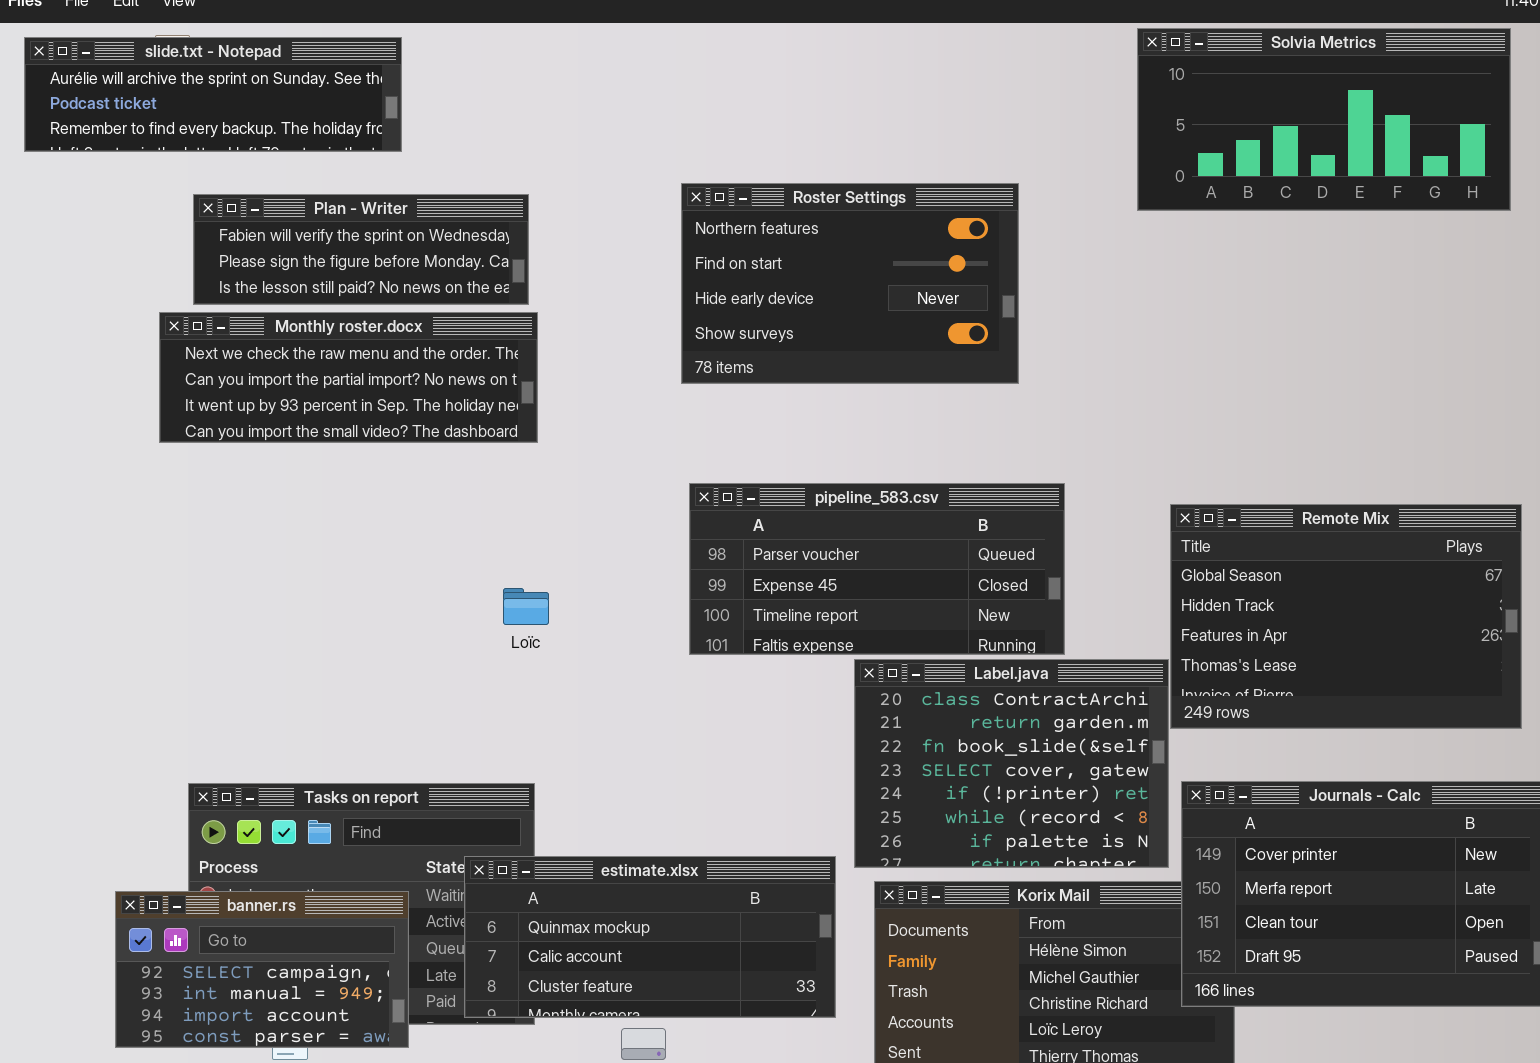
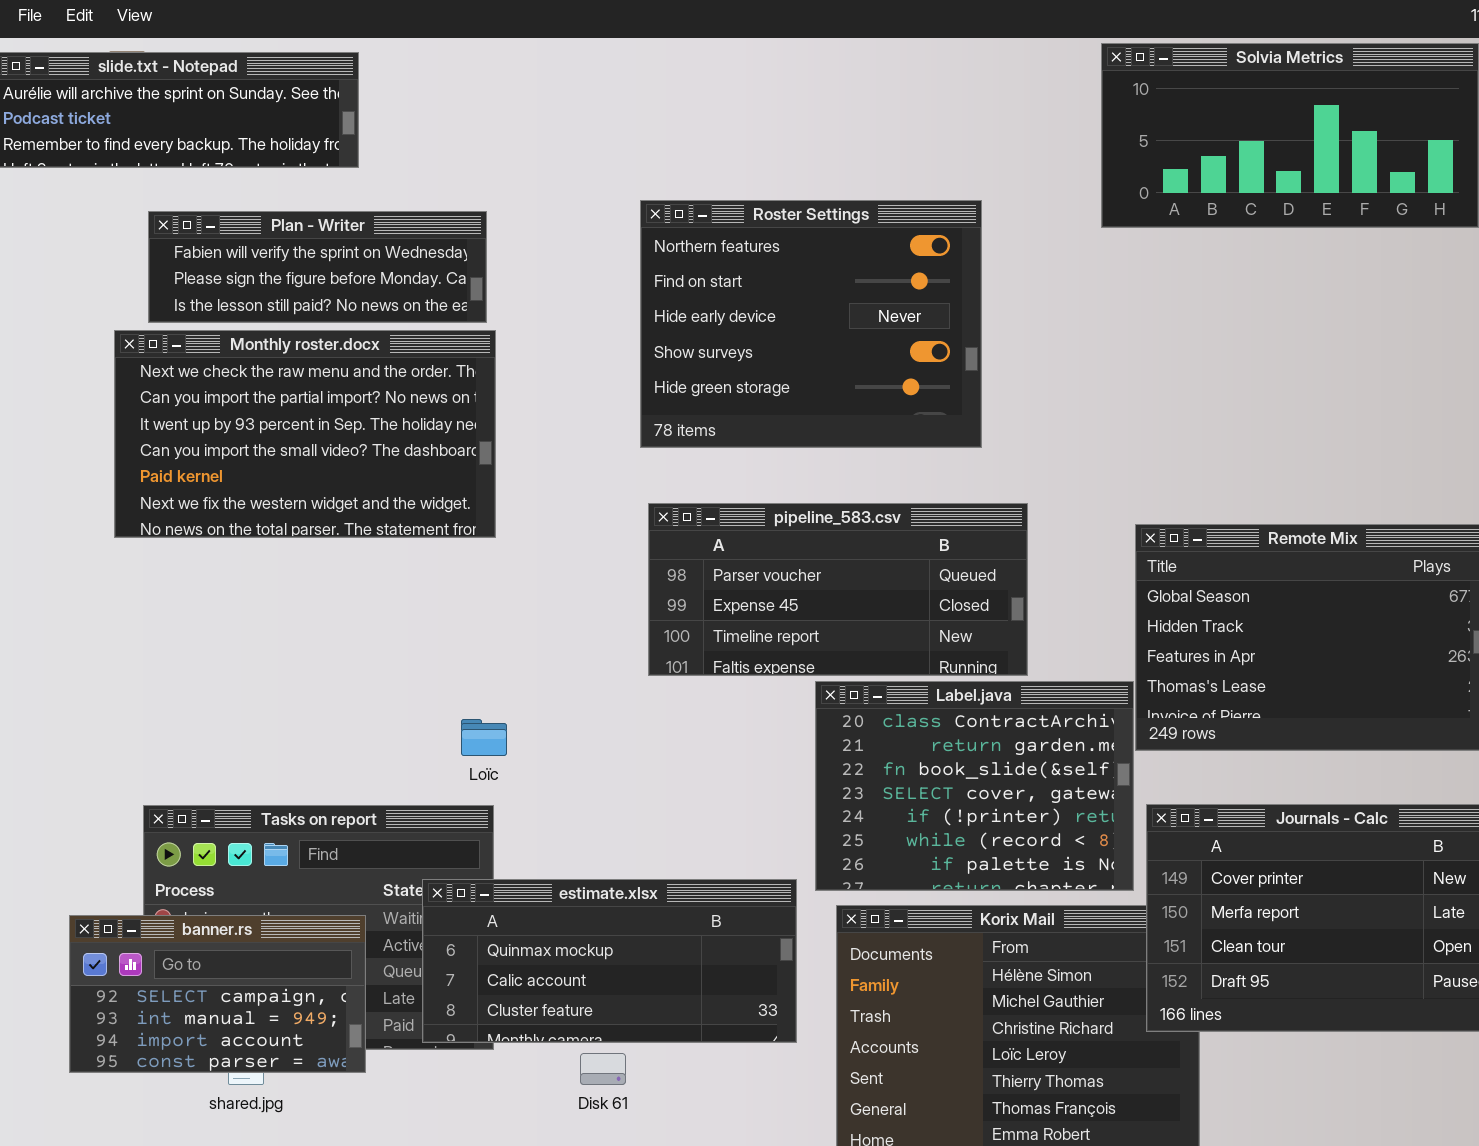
Roster Settings: [681,183,1019,384] -> [640,200,982,448], resized
Monthly roster.docx: [159,312,538,443] -> [114,330,496,538], resized
Loïc: [503,588,549,625] -> [461,719,507,756], moved

